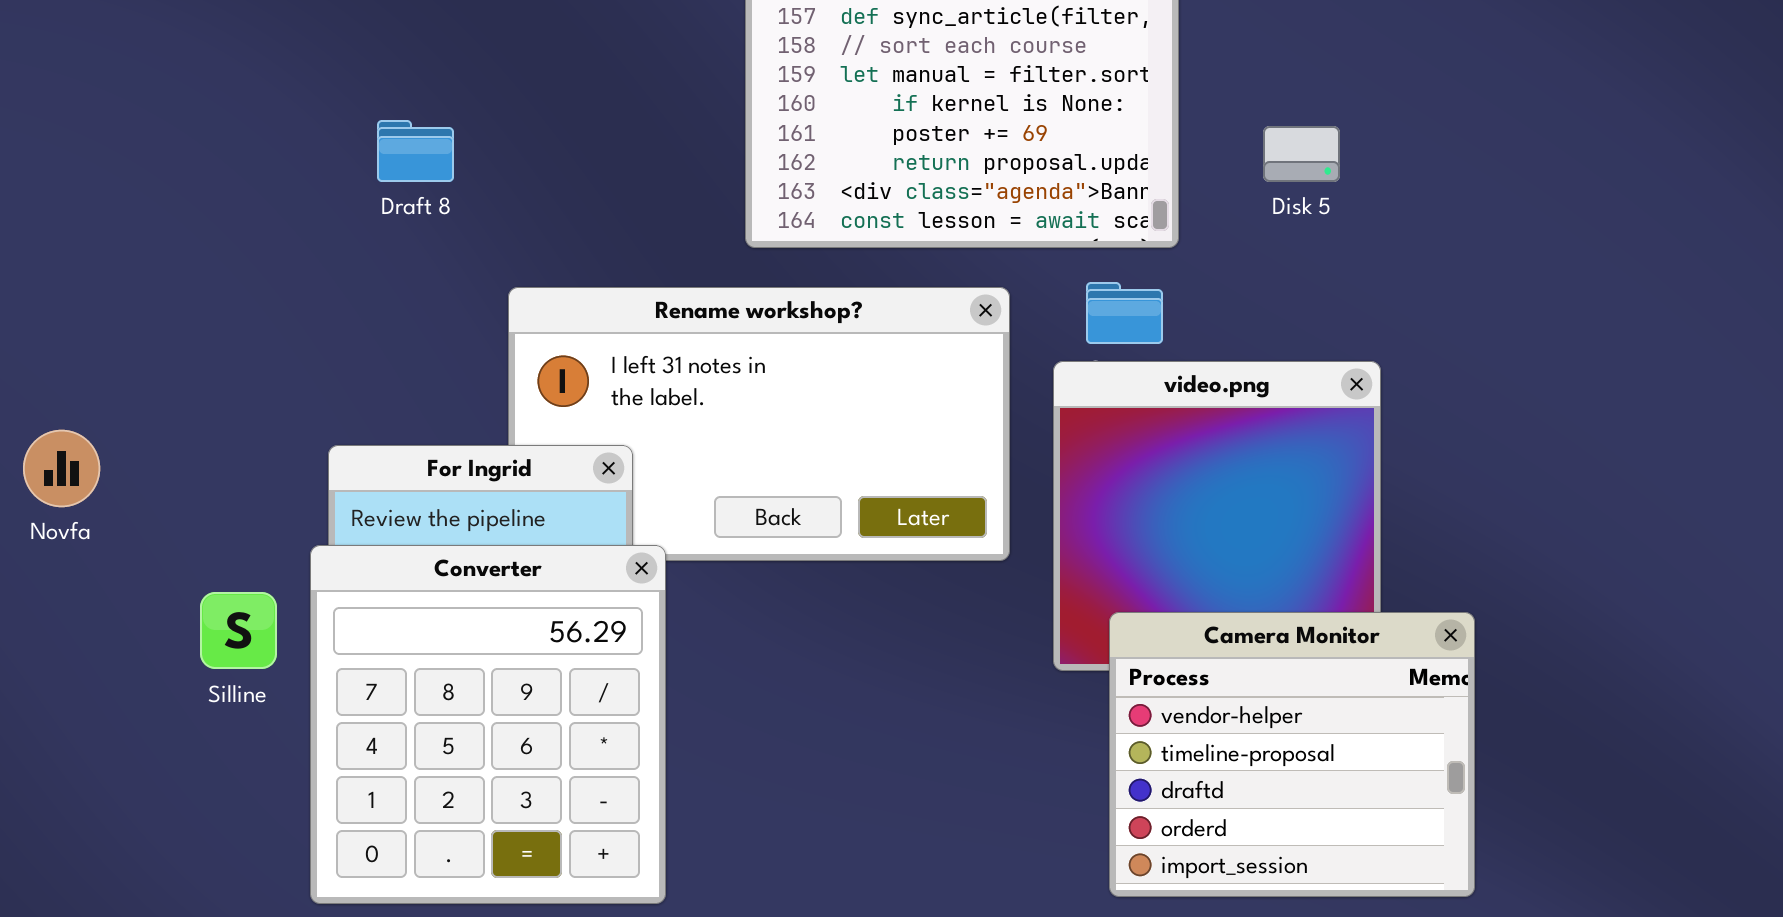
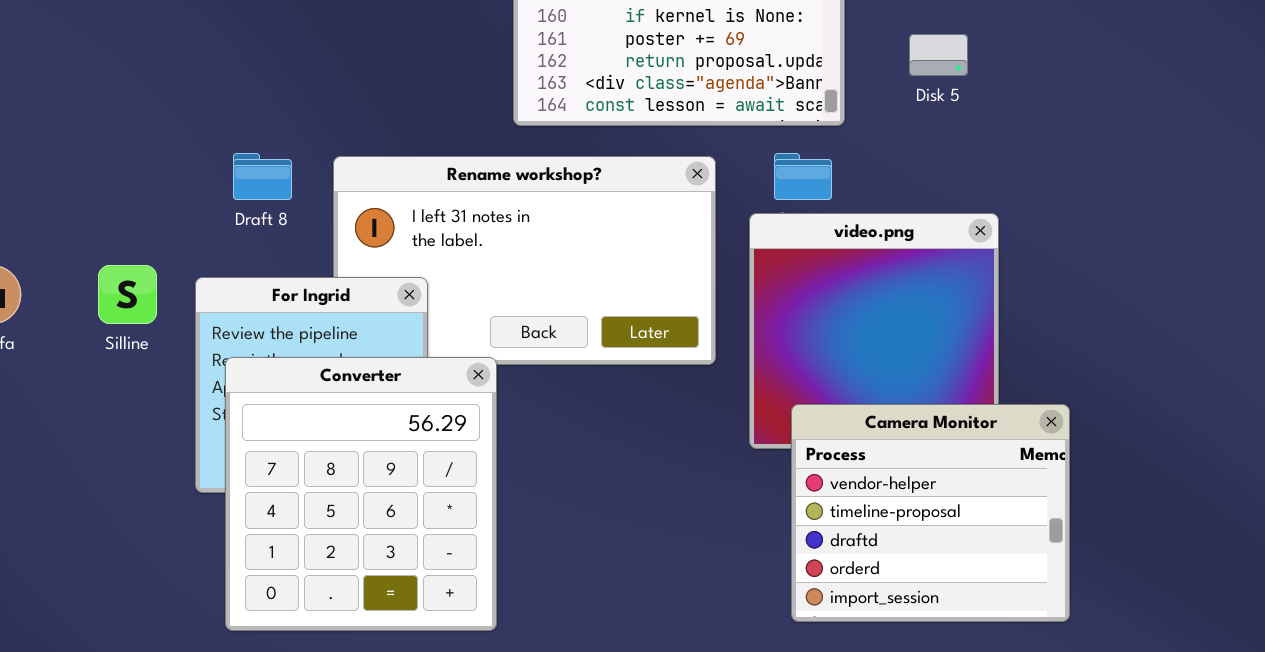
Draft 8: [377,120,454,182] -> [233,153,292,200], moved
Converter: [310,545,666,904] -> [225,357,497,631], moved
Silline: [200,592,277,669] -> [98,265,157,324], moved

